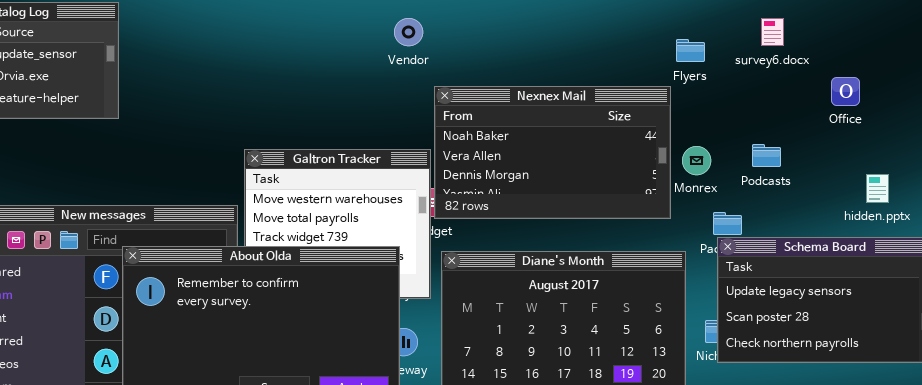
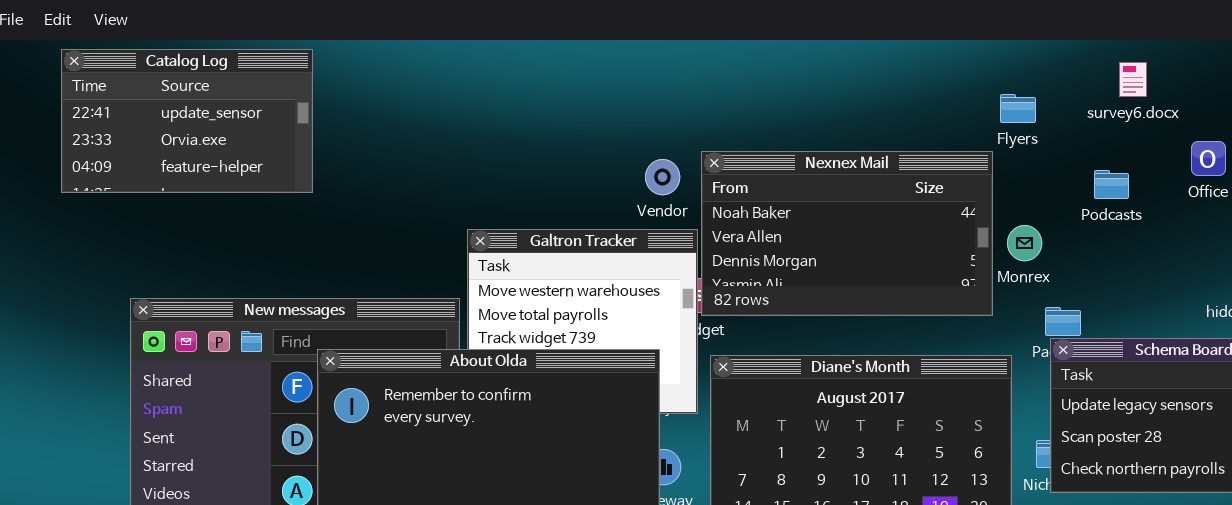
Vendor: [394,18,423,46] -> [645,159,680,195], moved
survey6.docx: [761,18,784,46] -> [1119,62,1147,97], moved
Podcasts: [752,144,781,167] -> [1094,170,1129,199], moved

